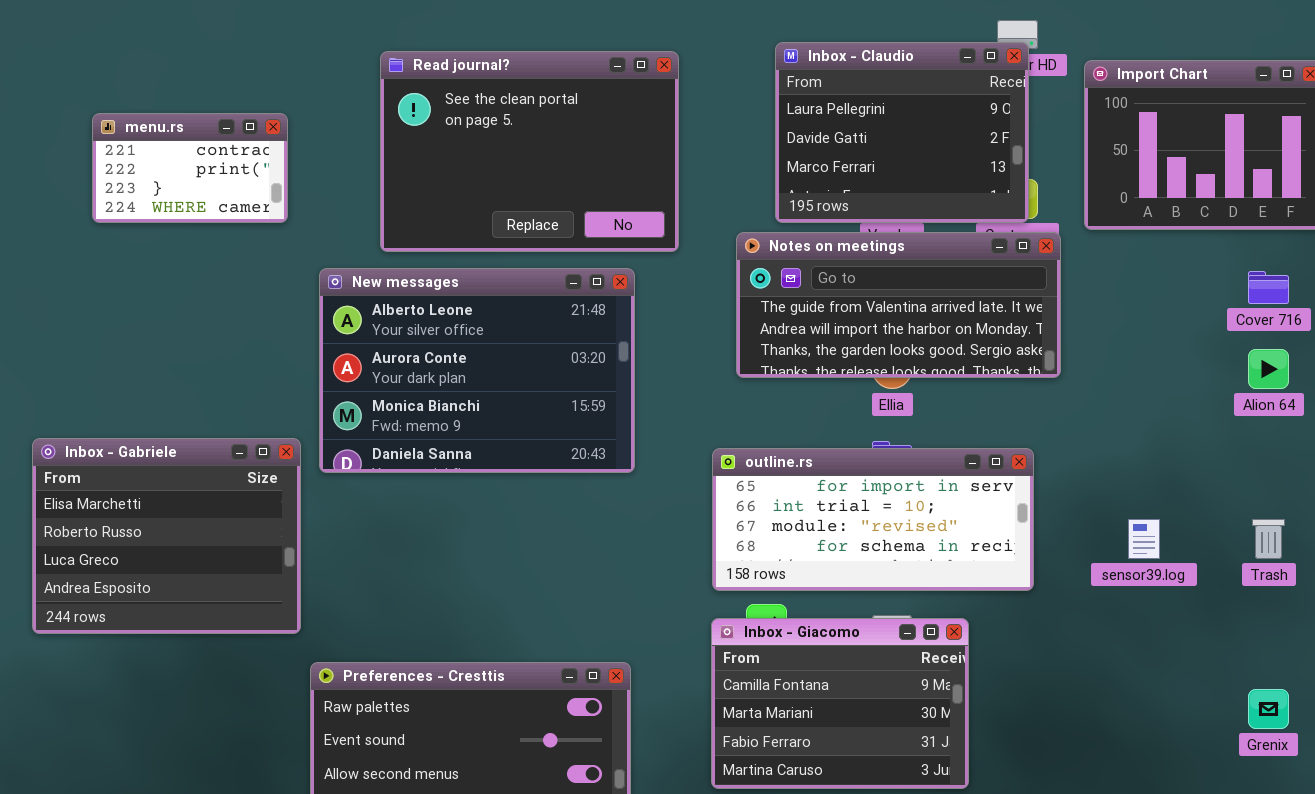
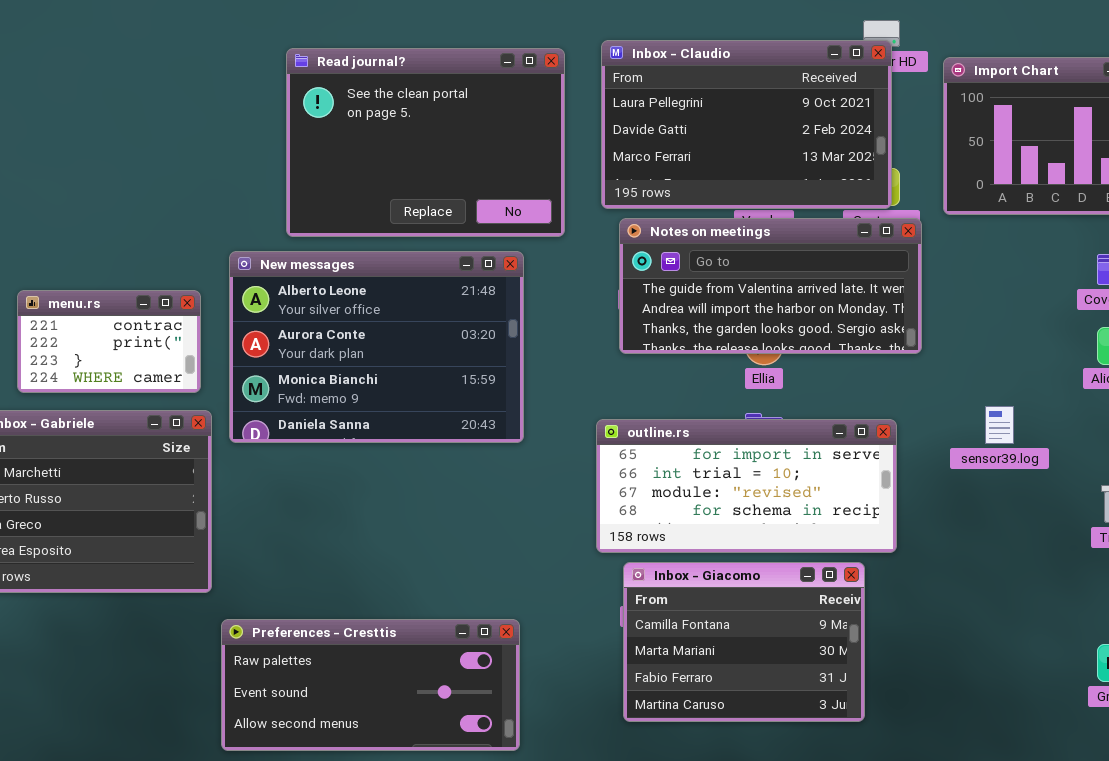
Inbox - Claudio: [775,42,1029,223] -> [601,40,892,209], resized
menu.rs: [92,113,288,223] -> [17,290,201,393], moved
sensor39.log: [1128,519,1160,559] -> [985,406,1014,444], moved
Inbox - Giacomo: [711,618,969,789] -> [623,562,865,722], moved

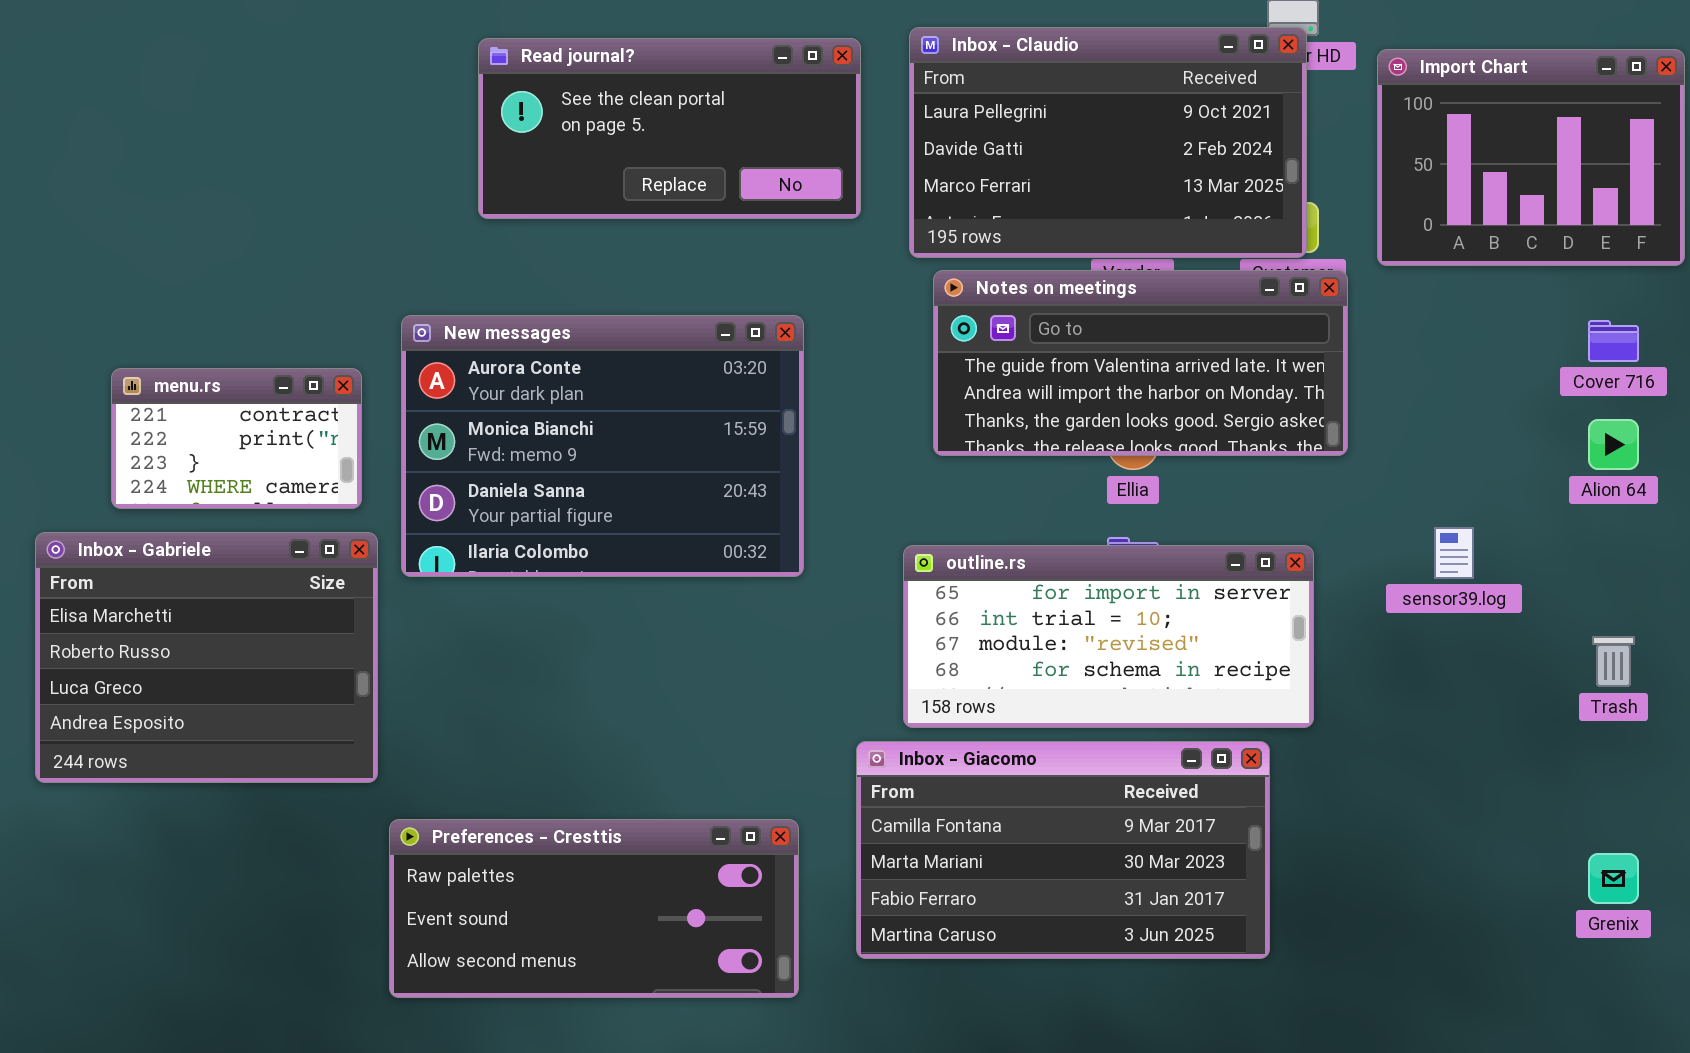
Read journal?: [286,48,565,237] -> [478,38,861,219], resized
New messages: [229,251,524,443] -> [401,315,804,577], scrolled down 1 row
Inbox - Giacomo: [623,562,865,722] -> [856,741,1270,959], resized

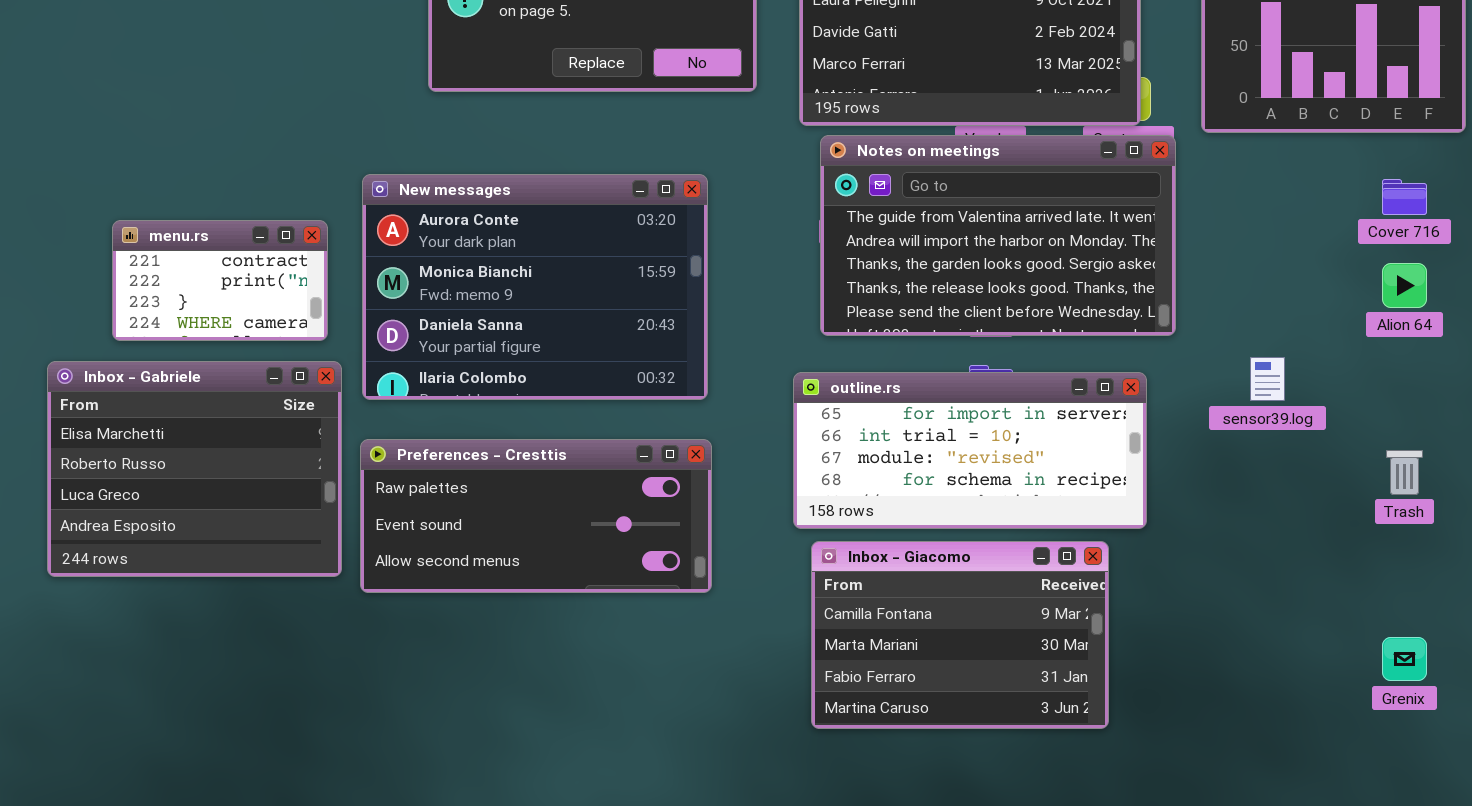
Notes on meetings: [933,270,1348,456] -> [820,135,1176,336], resized
Inbox - Giacomo: [856,741,1270,959] -> [811,541,1109,729], resized
Preferences - Cresttis: [389,819,799,998] -> [360,439,712,593], moved

